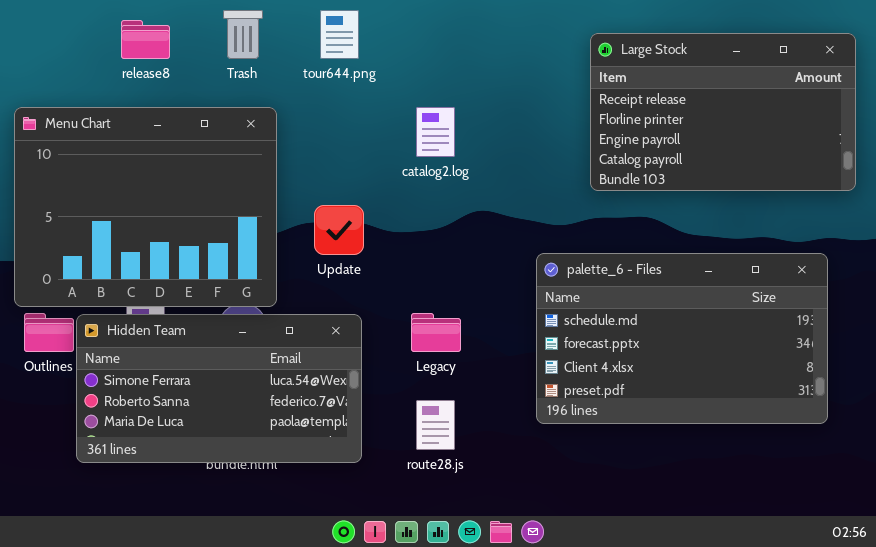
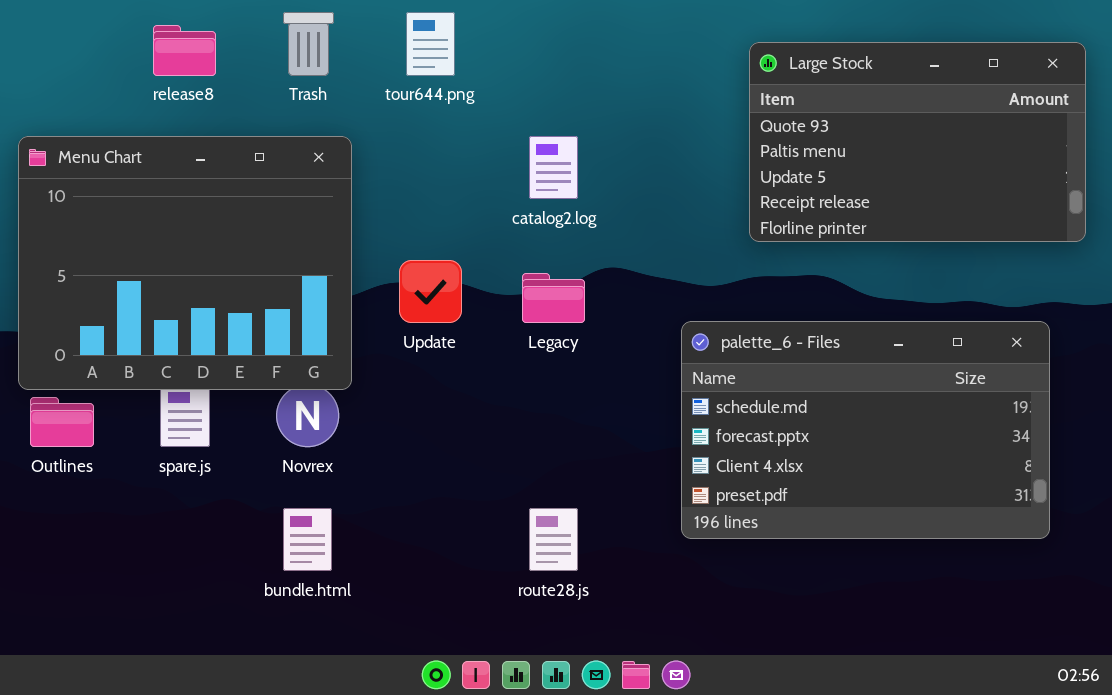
Large Stock: [590,33,856,191] -> [749,42,1086,242], scrolled up 3 rows
Legacy: [411,313,461,352] -> [522,273,585,323], moved
Hidden Team: [76,314,362,463] -> none, closed

